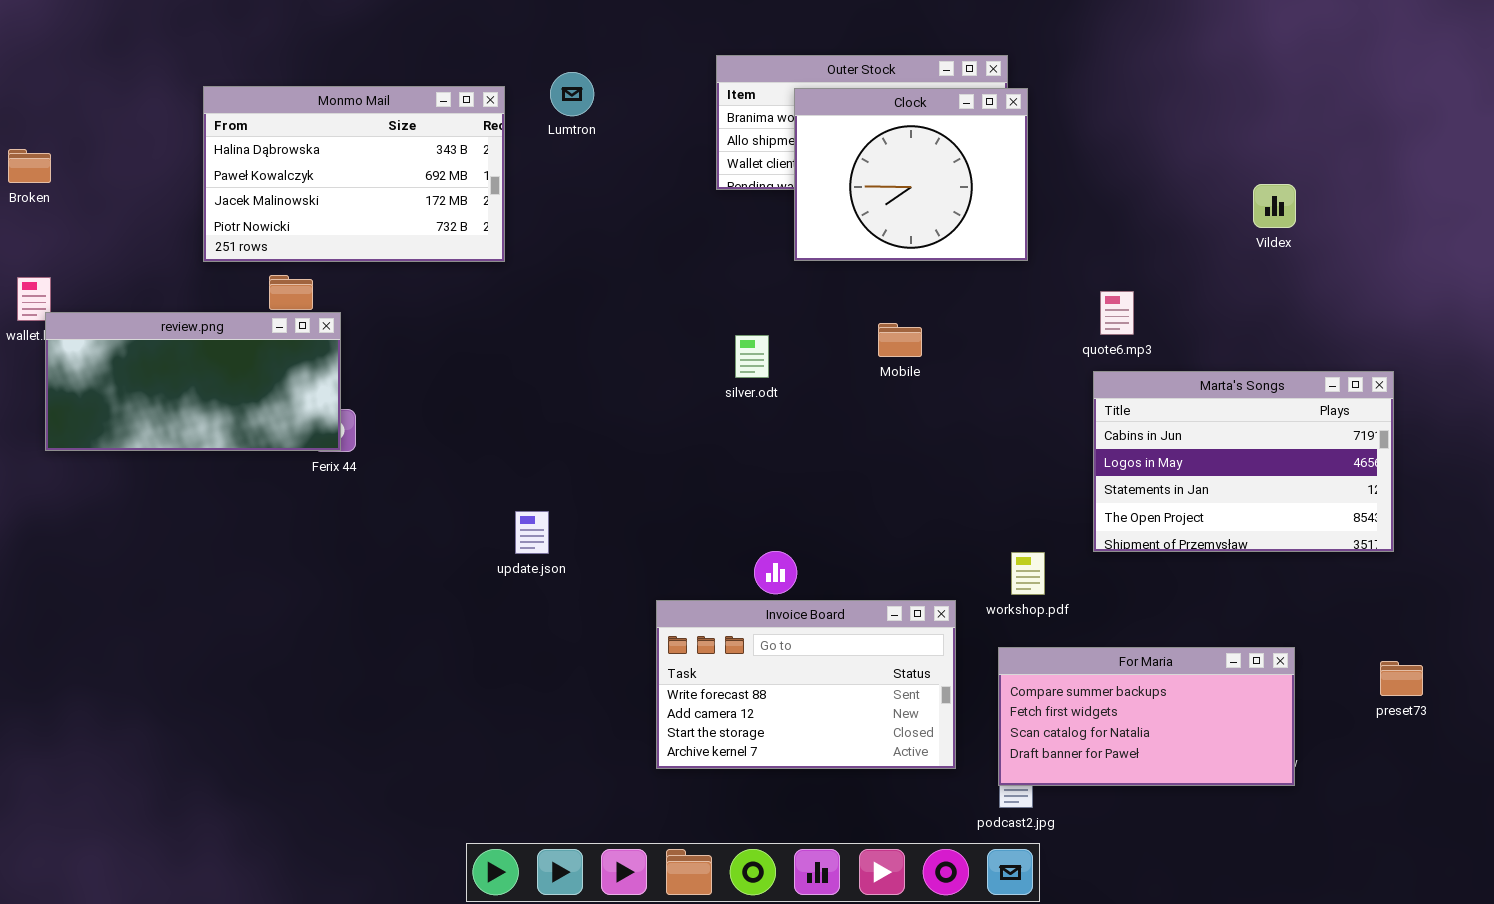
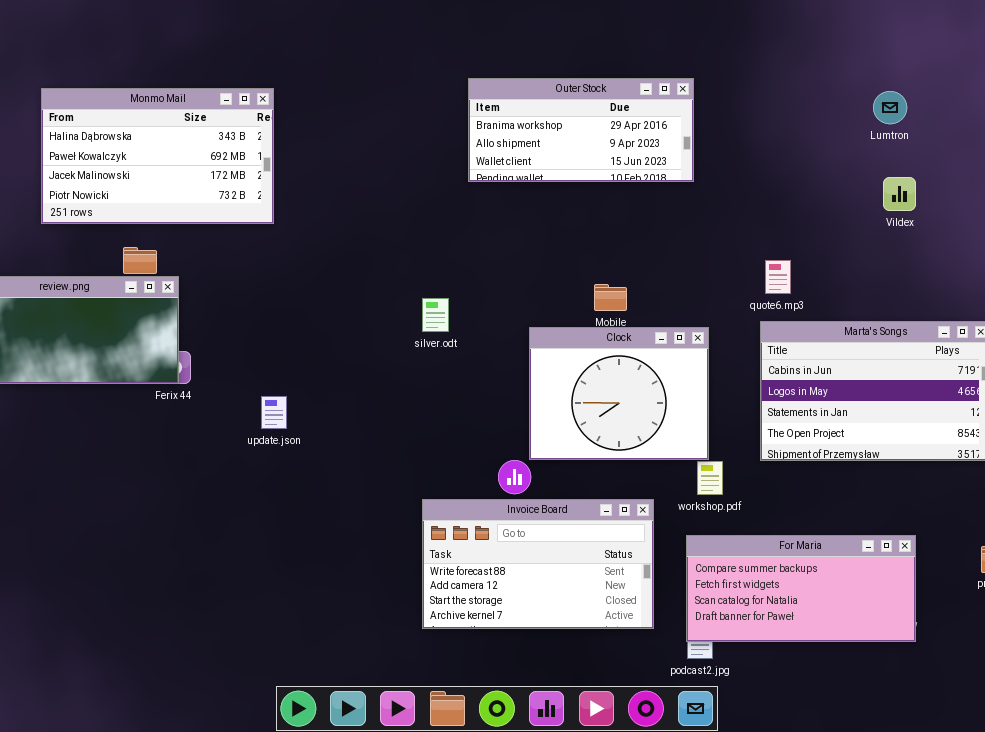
Lumtron: [550,72,594,116] -> [873,91,907,124], moved
Monmo Mail: [203,86,505,262] -> [41,88,274,224], moved
Clock: [794,88,1028,261] -> [529,327,709,460], moved
silver.odt: [735,335,769,378] -> [422,298,449,332], moved
update.json: [515,511,549,554] -> [261,396,287,429], moved

